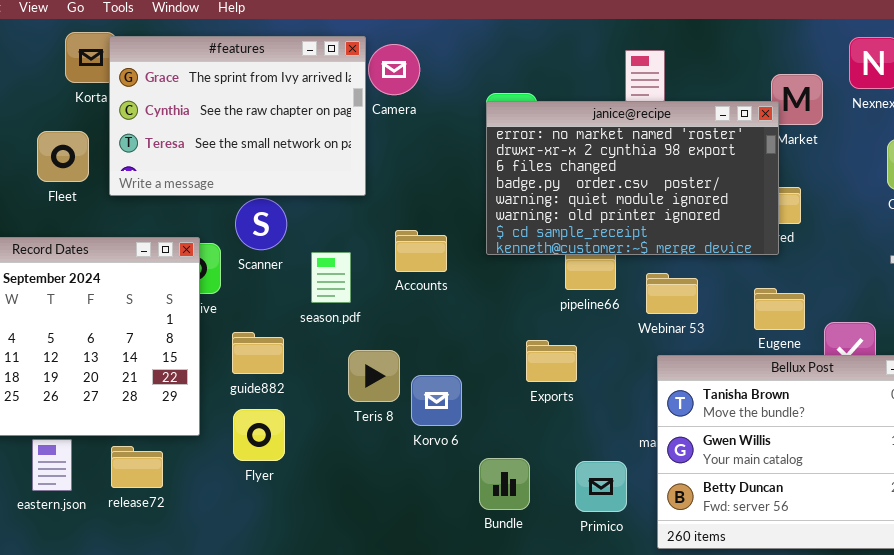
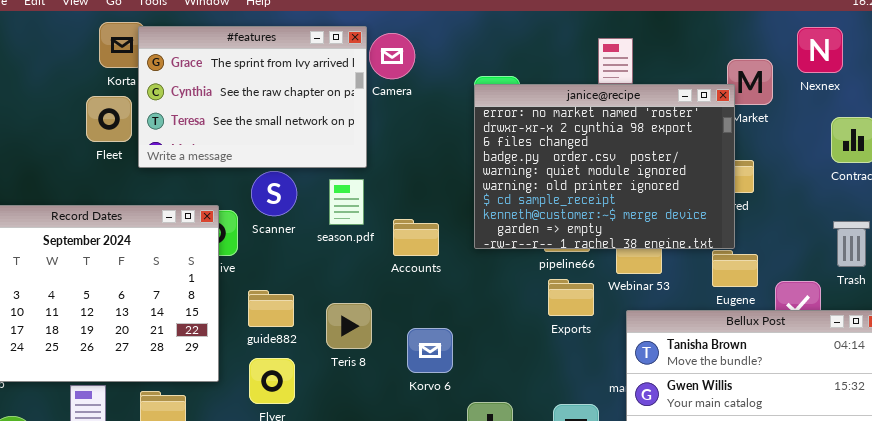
janice@recipe: [486,101,779,255] -> [474,84,735,249], resized
Fleet: [37,131,89,182] -> [86,96,132,142], moved
Accounts: [395,230,447,272] -> [393,219,439,256], moved
season.pdf: [311,252,351,303] -> [329,179,364,225], moved
Exports: [526,340,577,382] -> [548,279,594,316], moved
Teris 8: [348,350,400,402] -> [326,303,372,349], moved

